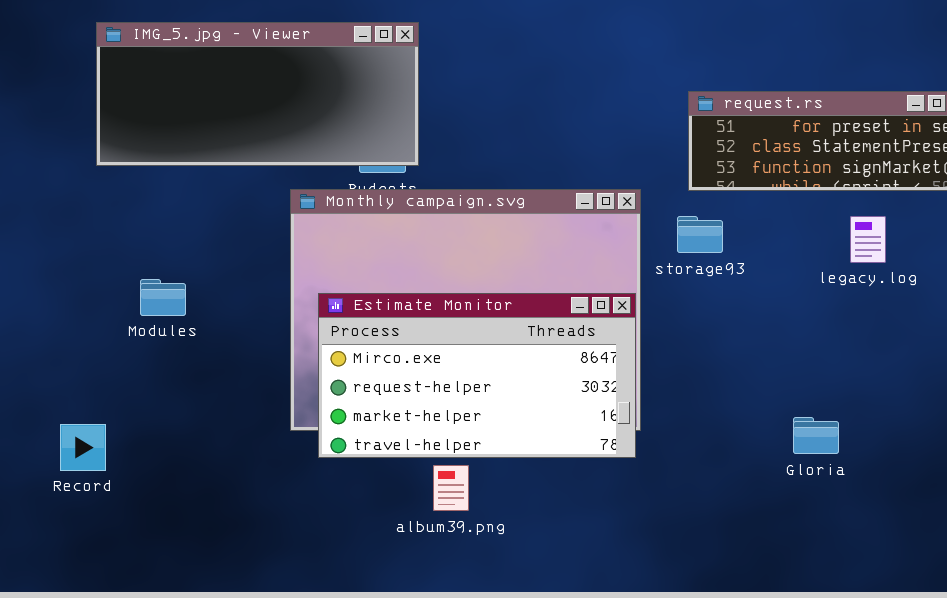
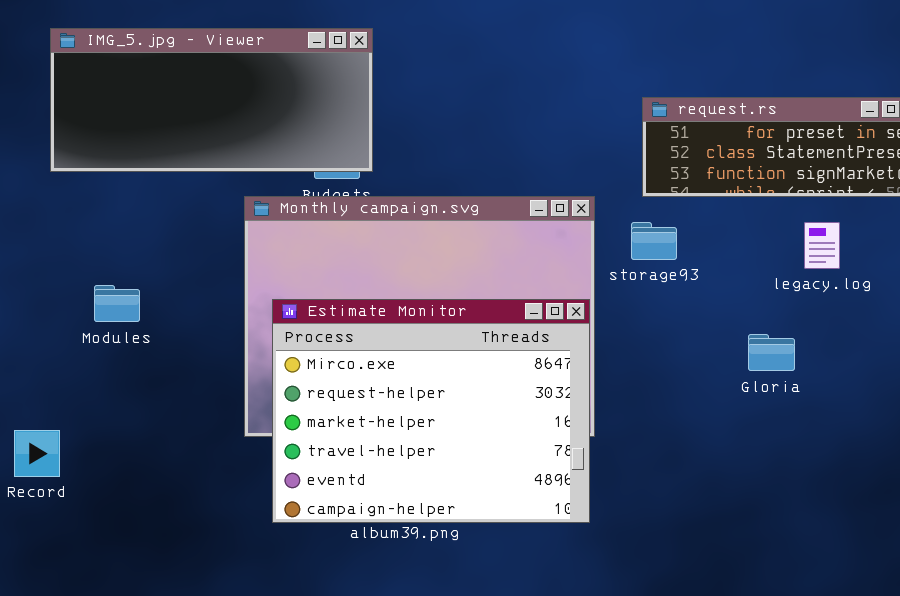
Estimate Monitor: [318,293,636,458] -> [272,299,590,523], resized
Gloria: [793,417,839,454] -> [748,334,795,371], moved

